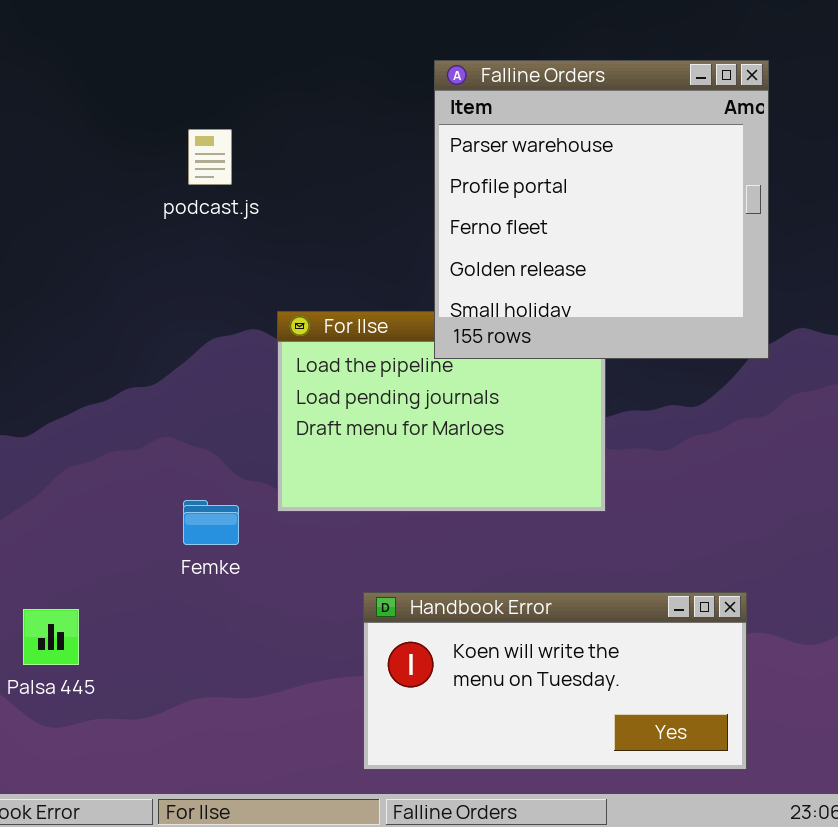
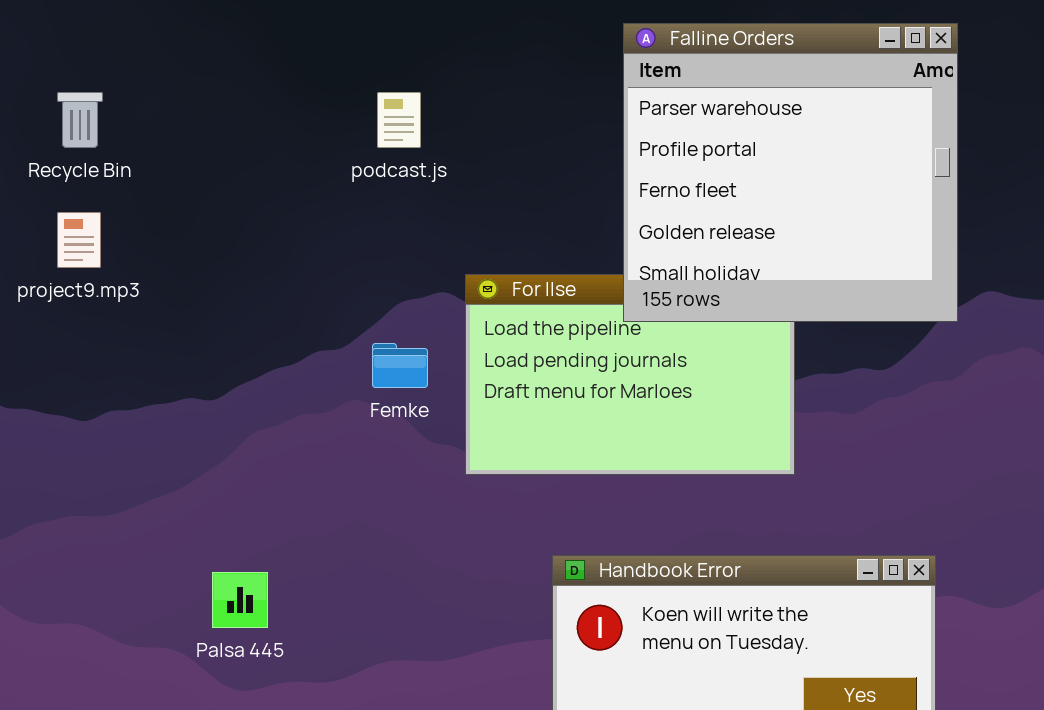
Femke: [183,500,239,545] -> [372,343,428,388], moved

